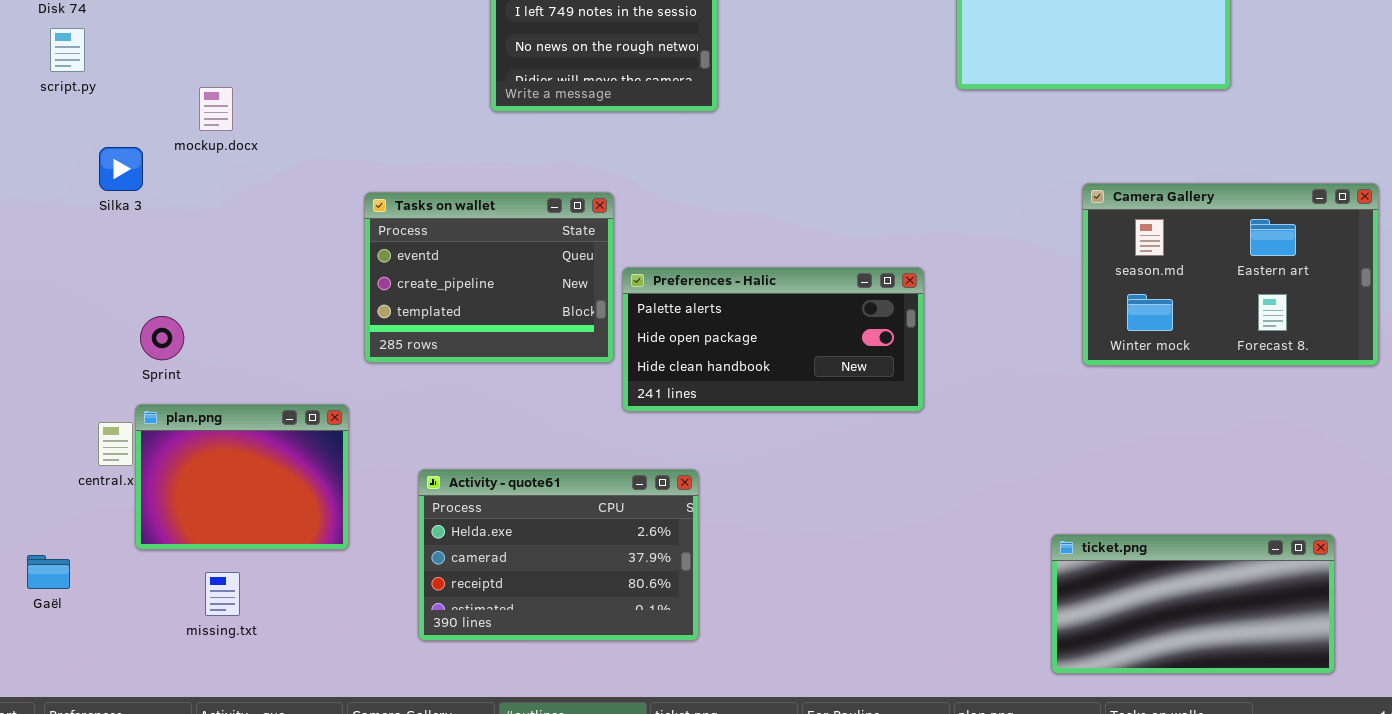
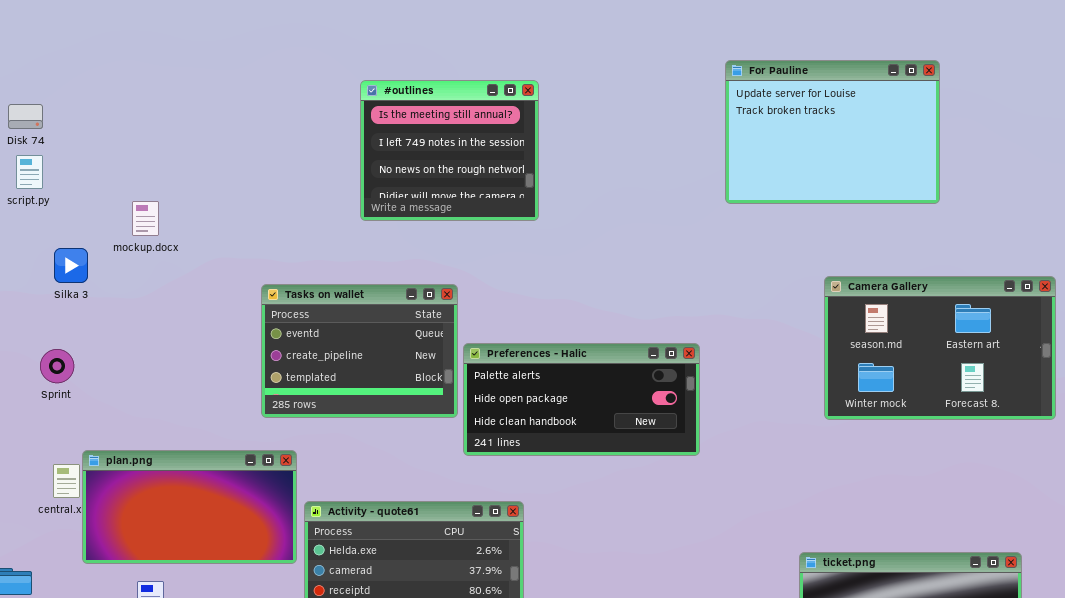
Sprint: [140,316,184,360] -> [40,349,74,383], moved
plan.png: [135,404,349,550] -> [82,450,297,564], resized

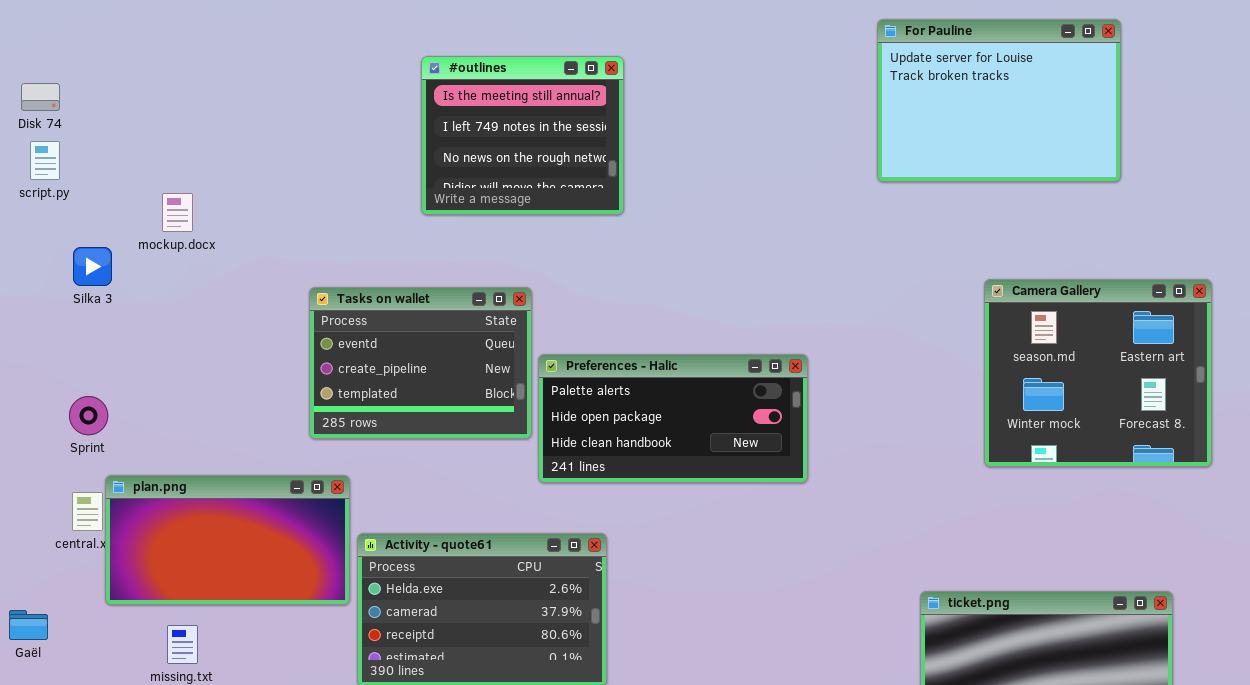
For Pauline: [725,60,940,204] -> [877,19,1121,182], moved
Camera Gallery: [824,276,1056,420] -> [984,279,1212,467], resized
Sprint: [40,349,74,383] -> [69,396,108,435], moved

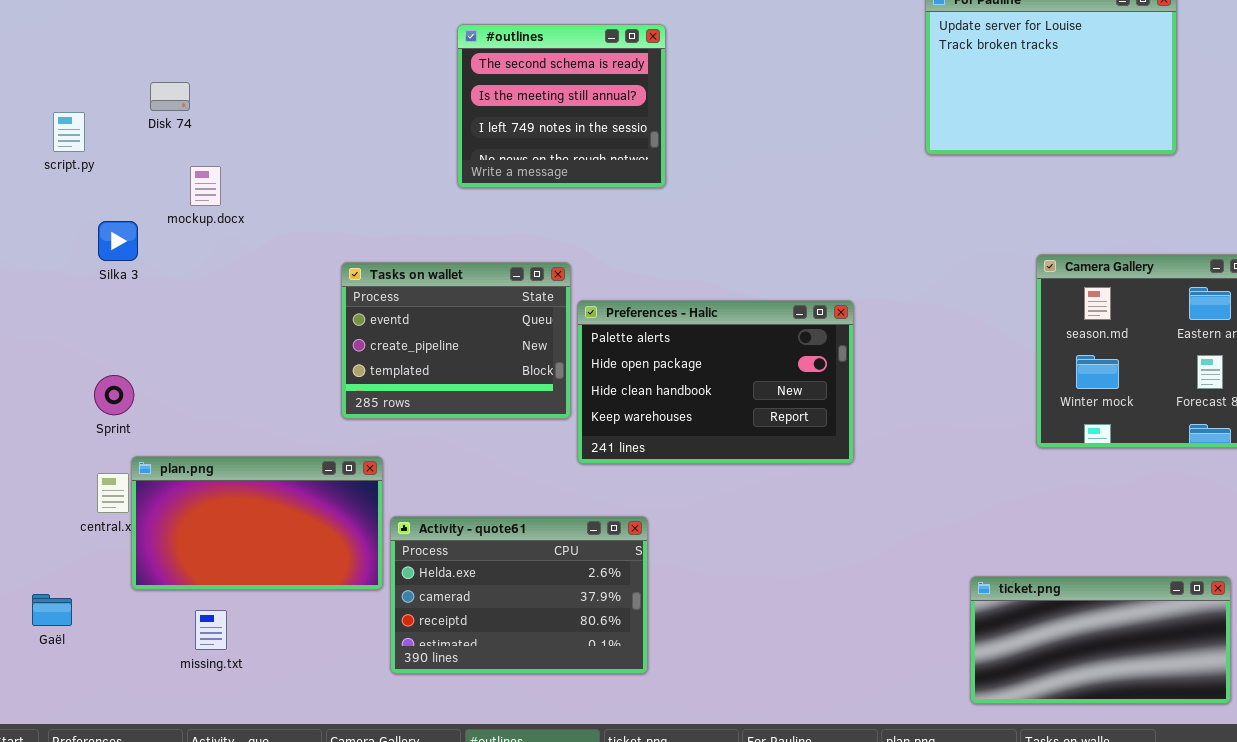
#outlines: [421,56,624,215] -> [457,24,666,188], scrolled up 1 row
Disk 74: [21,83,60,111] -> [150,82,190,111], moved
Preferences - Halic: [538,354,808,483] -> [577,300,854,464], resized

